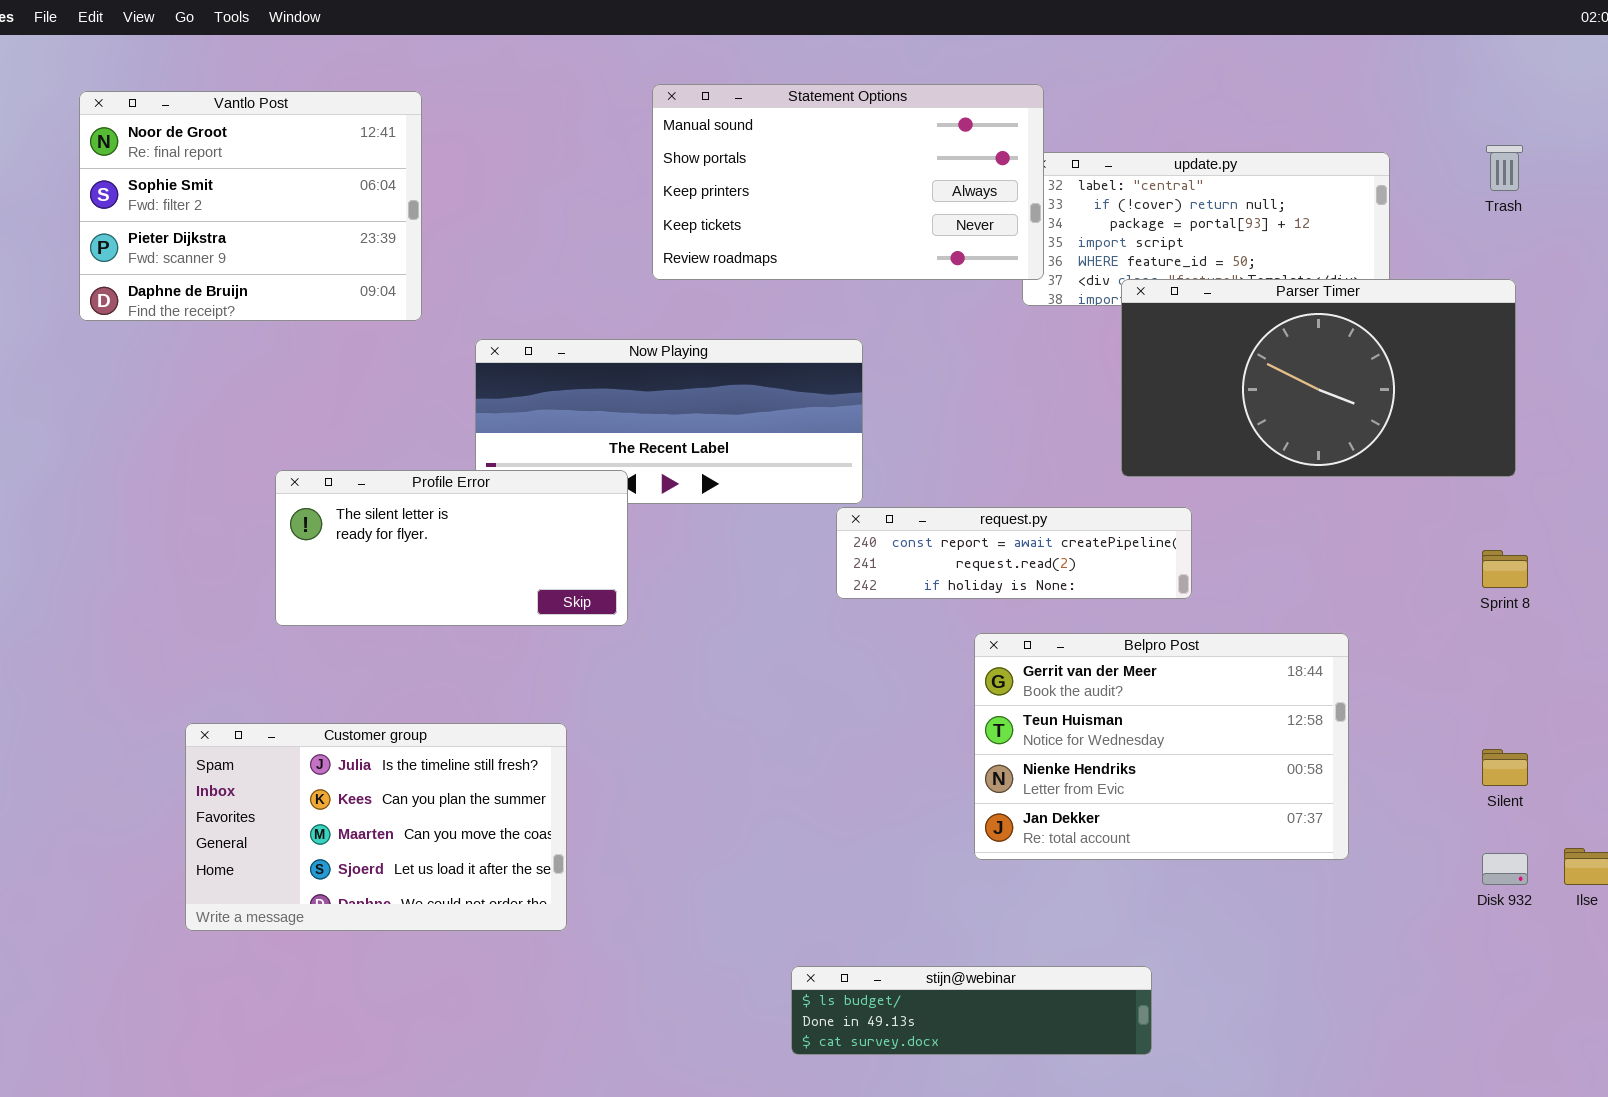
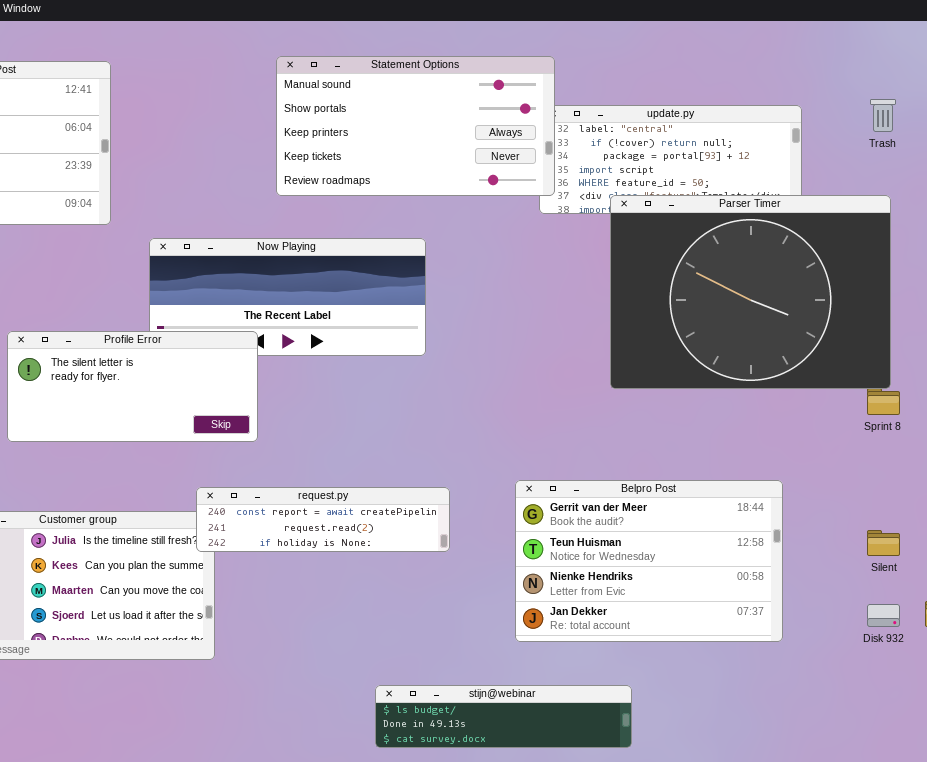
Parser Timer: [1121,279,1516,477] -> [610,195,891,389], resized
request.py: [836,507,1192,599] -> [196,487,450,552], moved
Belpro Post: [974,633,1349,860] -> [515,480,783,642], moved

